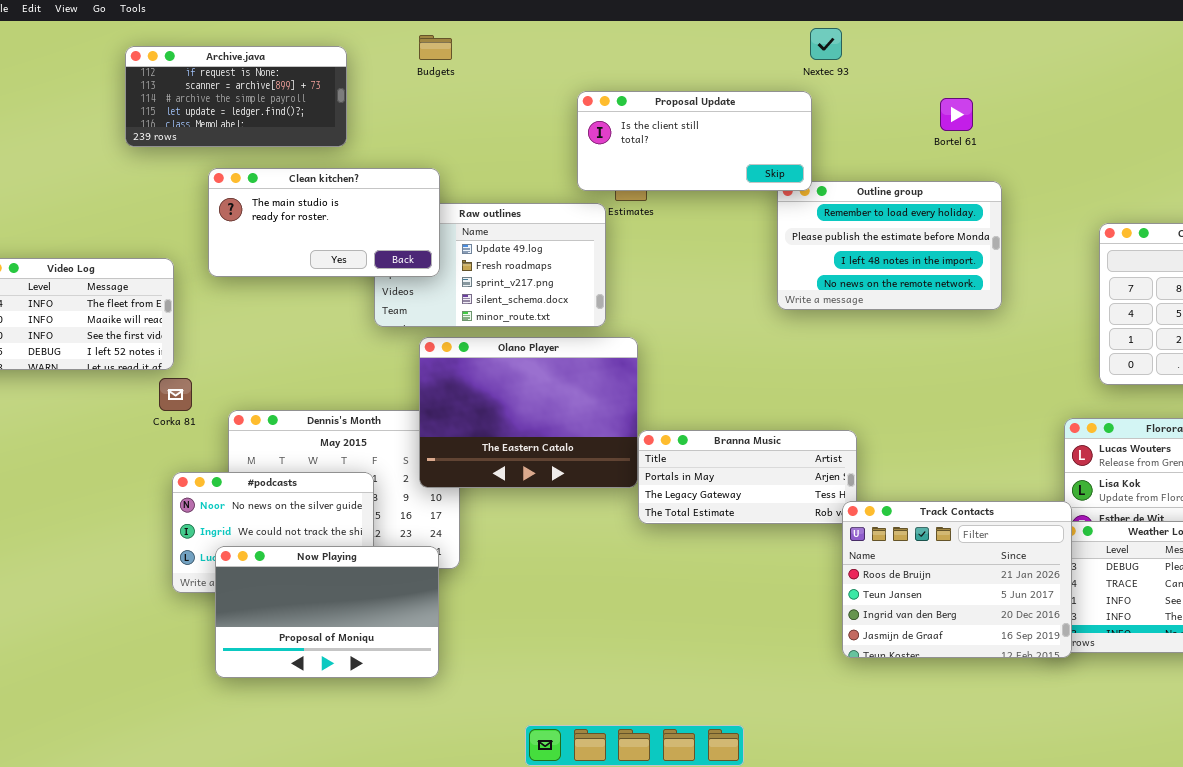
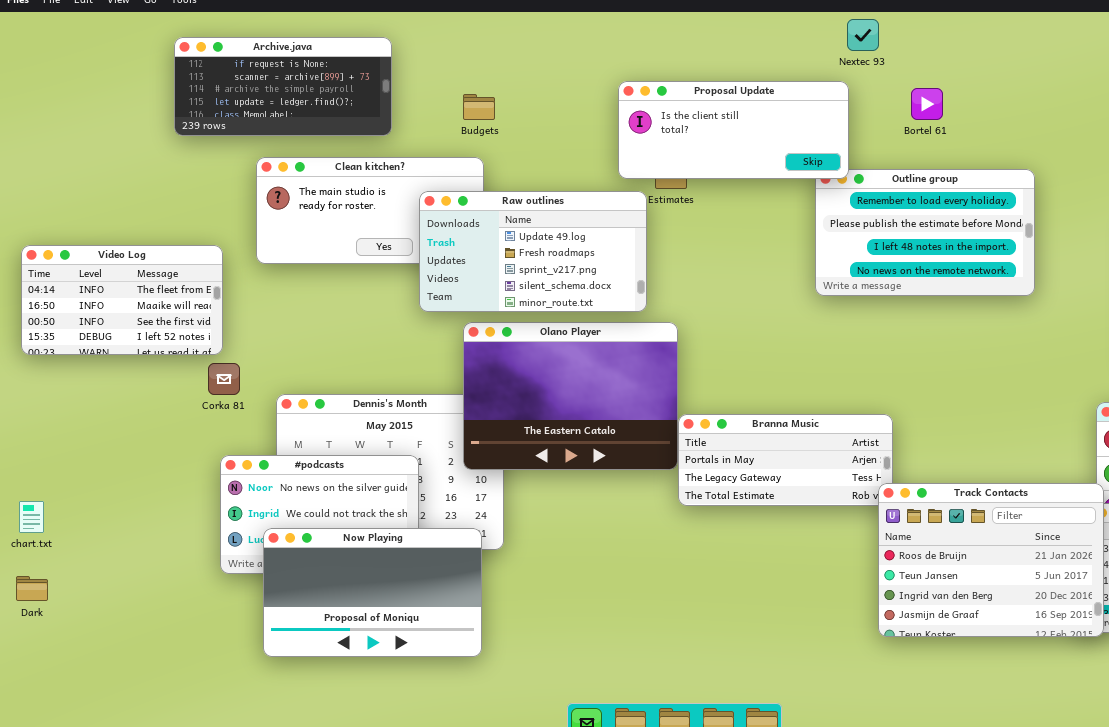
Budgets: [419,35,452,60] -> [463,94,495,120], moved
Bortel 61: [940,98,973,131] -> [911,88,943,120], moved
Raw outlines: [374,203,606,327] -> [419,191,647,312], raised

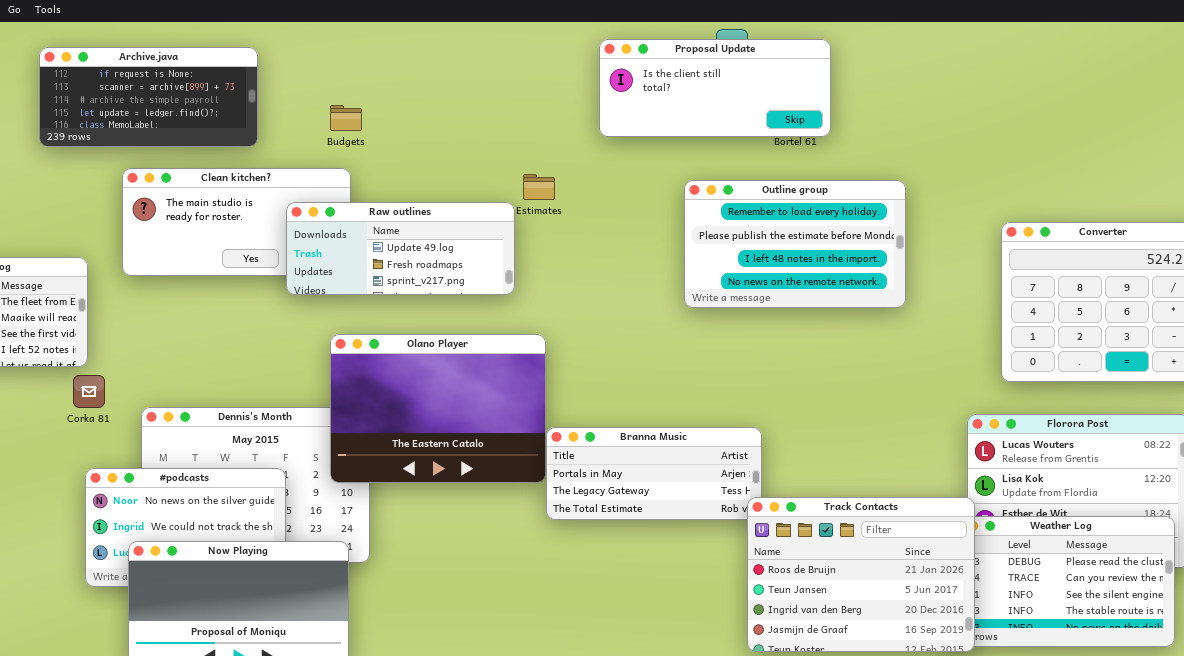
Proposal Update: [618,81,849,179] -> [599,39,831,137], moved
Raw outlines: [419,191,647,312] -> [286,202,515,295], resized

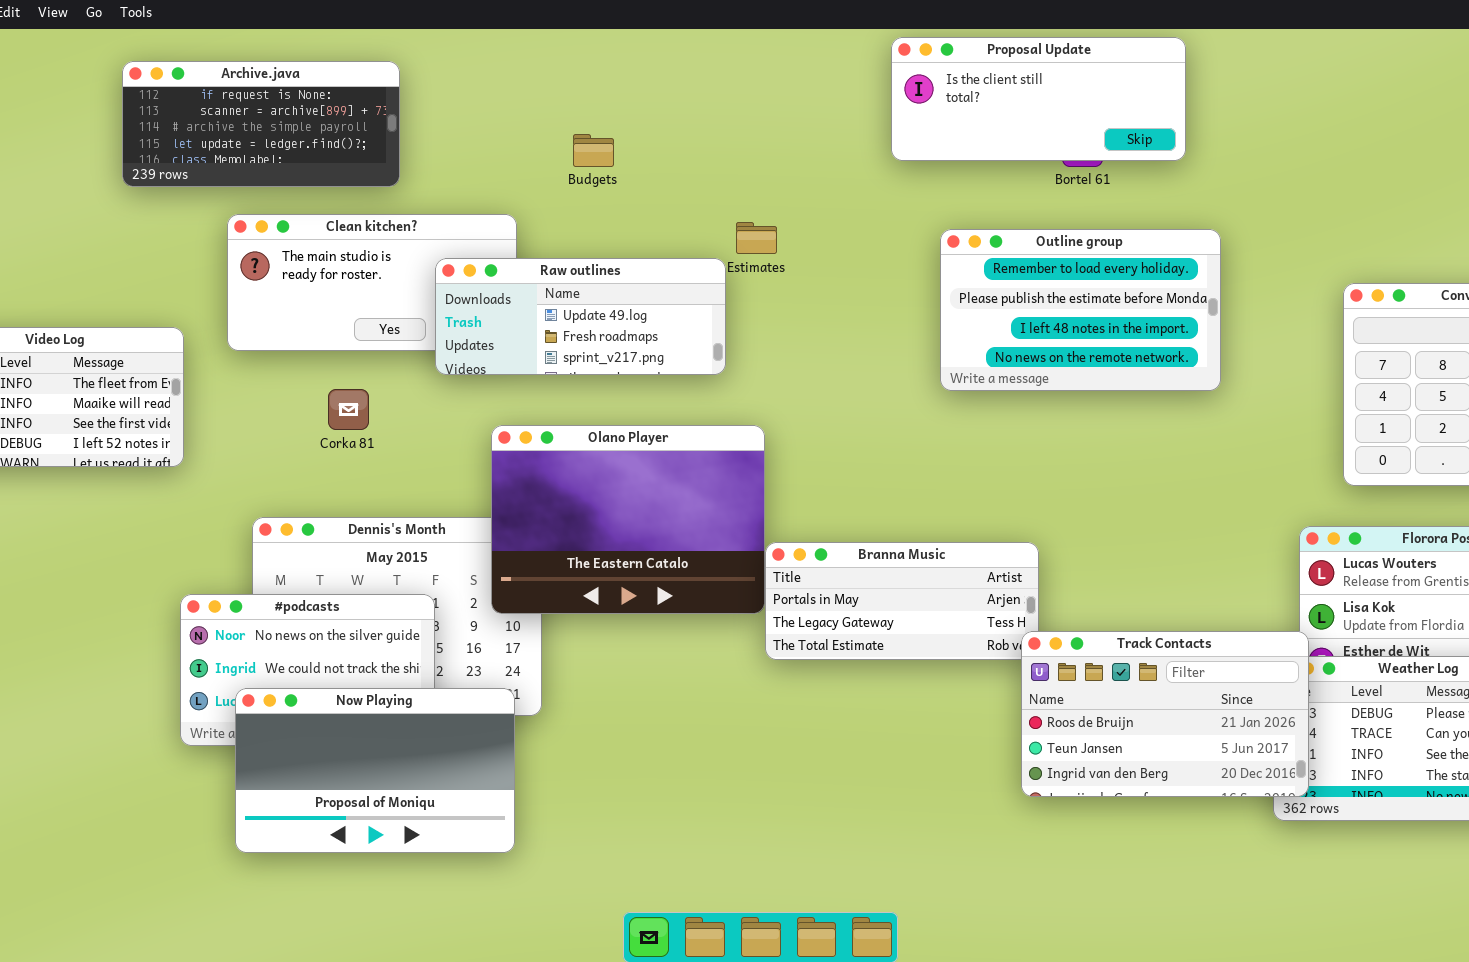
Proposal Update: [599,39,831,137] -> [891,37,1186,161], moved
Budgets: [330,105,362,131] -> [573,134,614,167], moved
Corka 81: [73,375,105,408] -> [328,389,369,430], moved
Track Contacts: [747,497,975,652] -> [1021,631,1309,797], resized

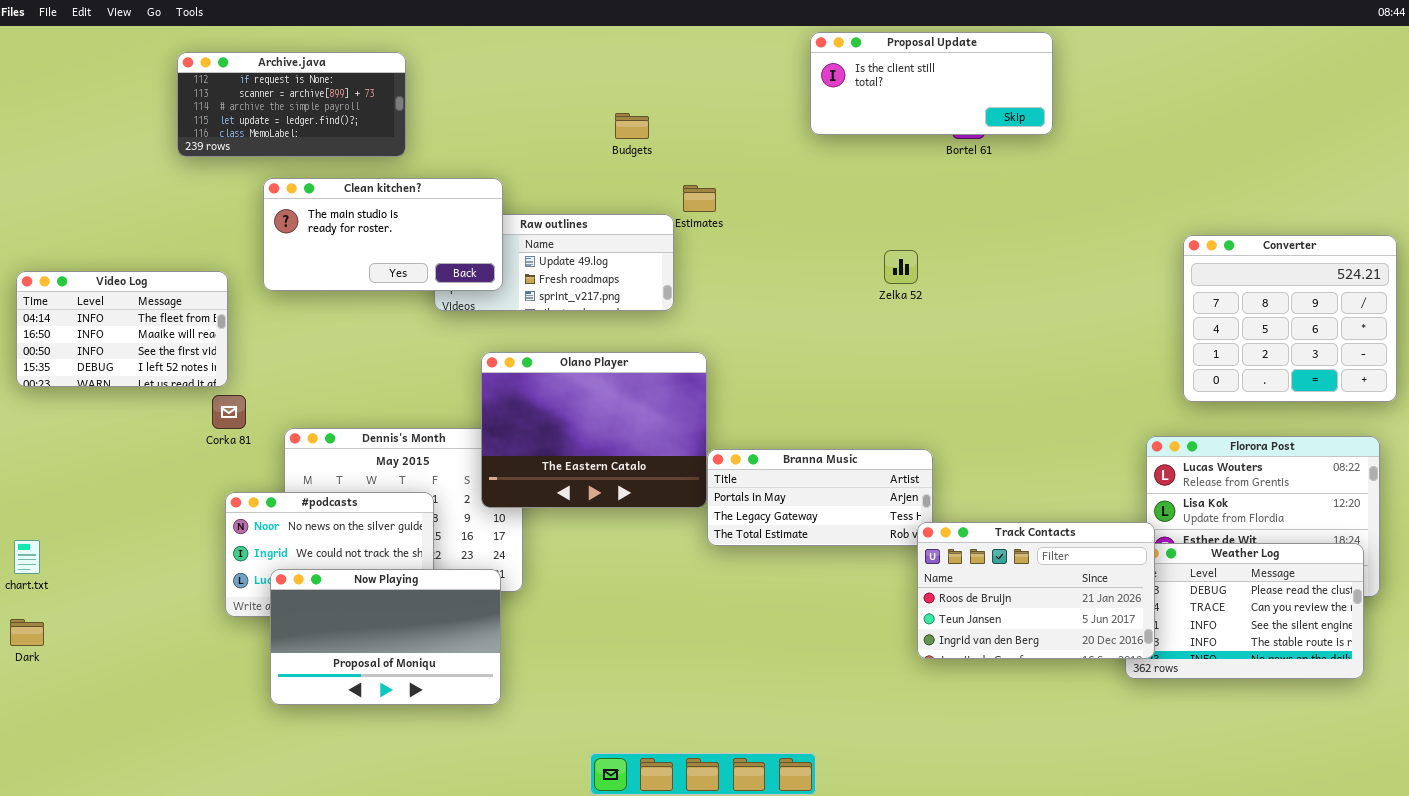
Budgets: [573,134,614,167] -> [615,113,649,139], moved
Clean kitchen?: [227,214,517,351] -> [263,178,503,291], raised
Outline group: [940,229,1221,391] -> none, closed
Corka 81: [328,389,369,430] -> [212,395,246,429], moved

